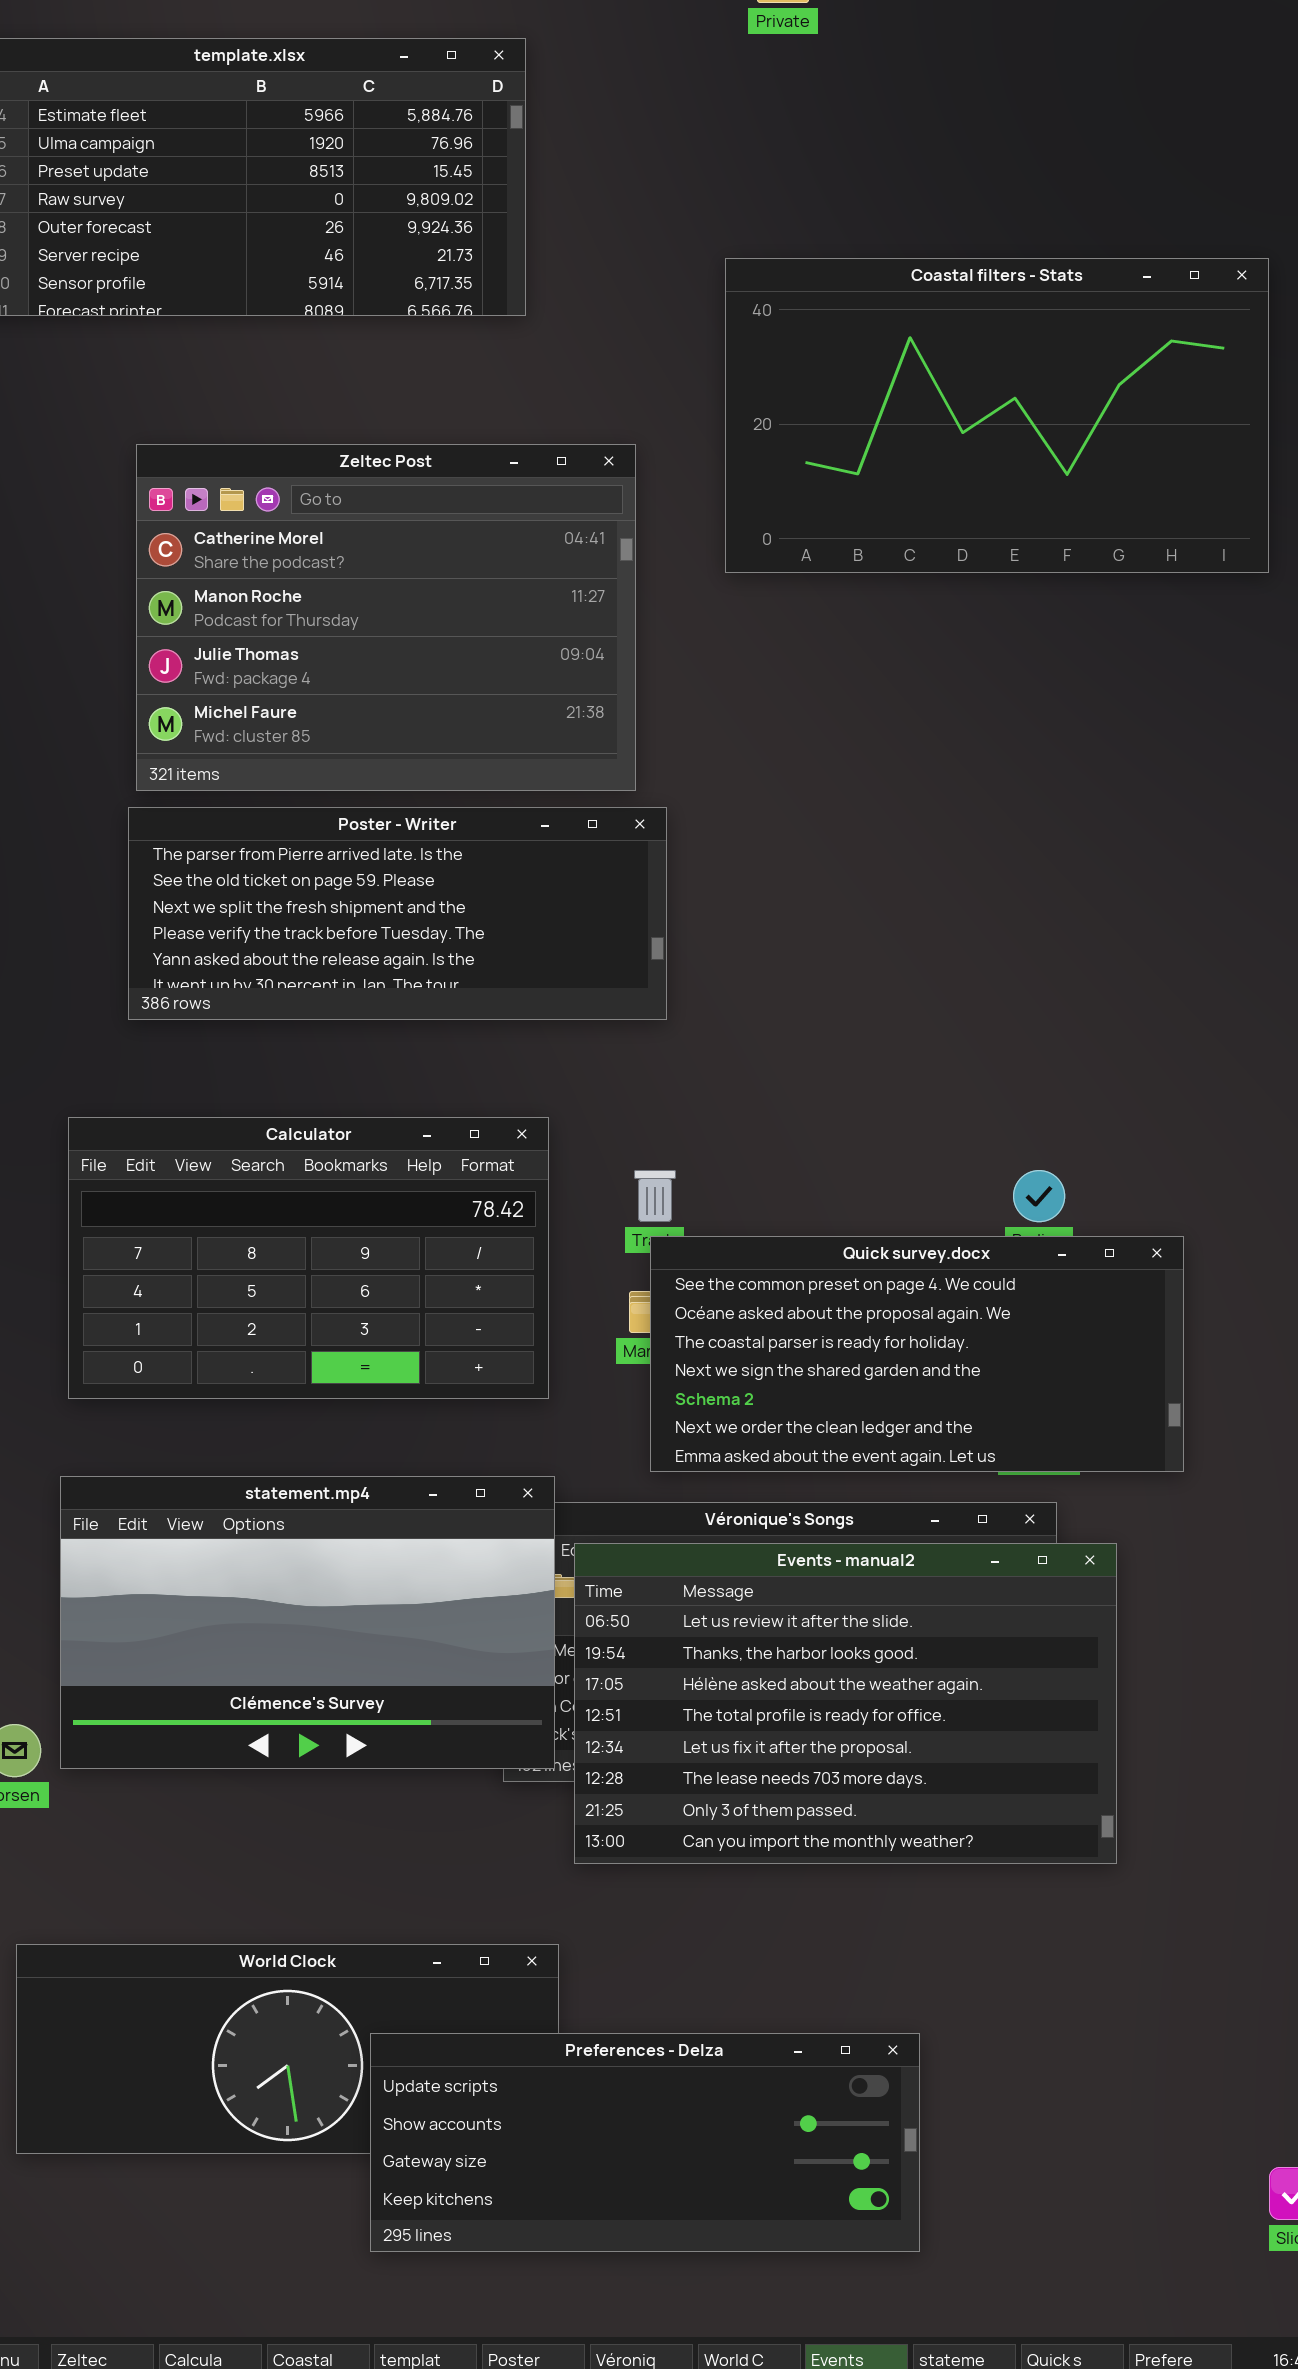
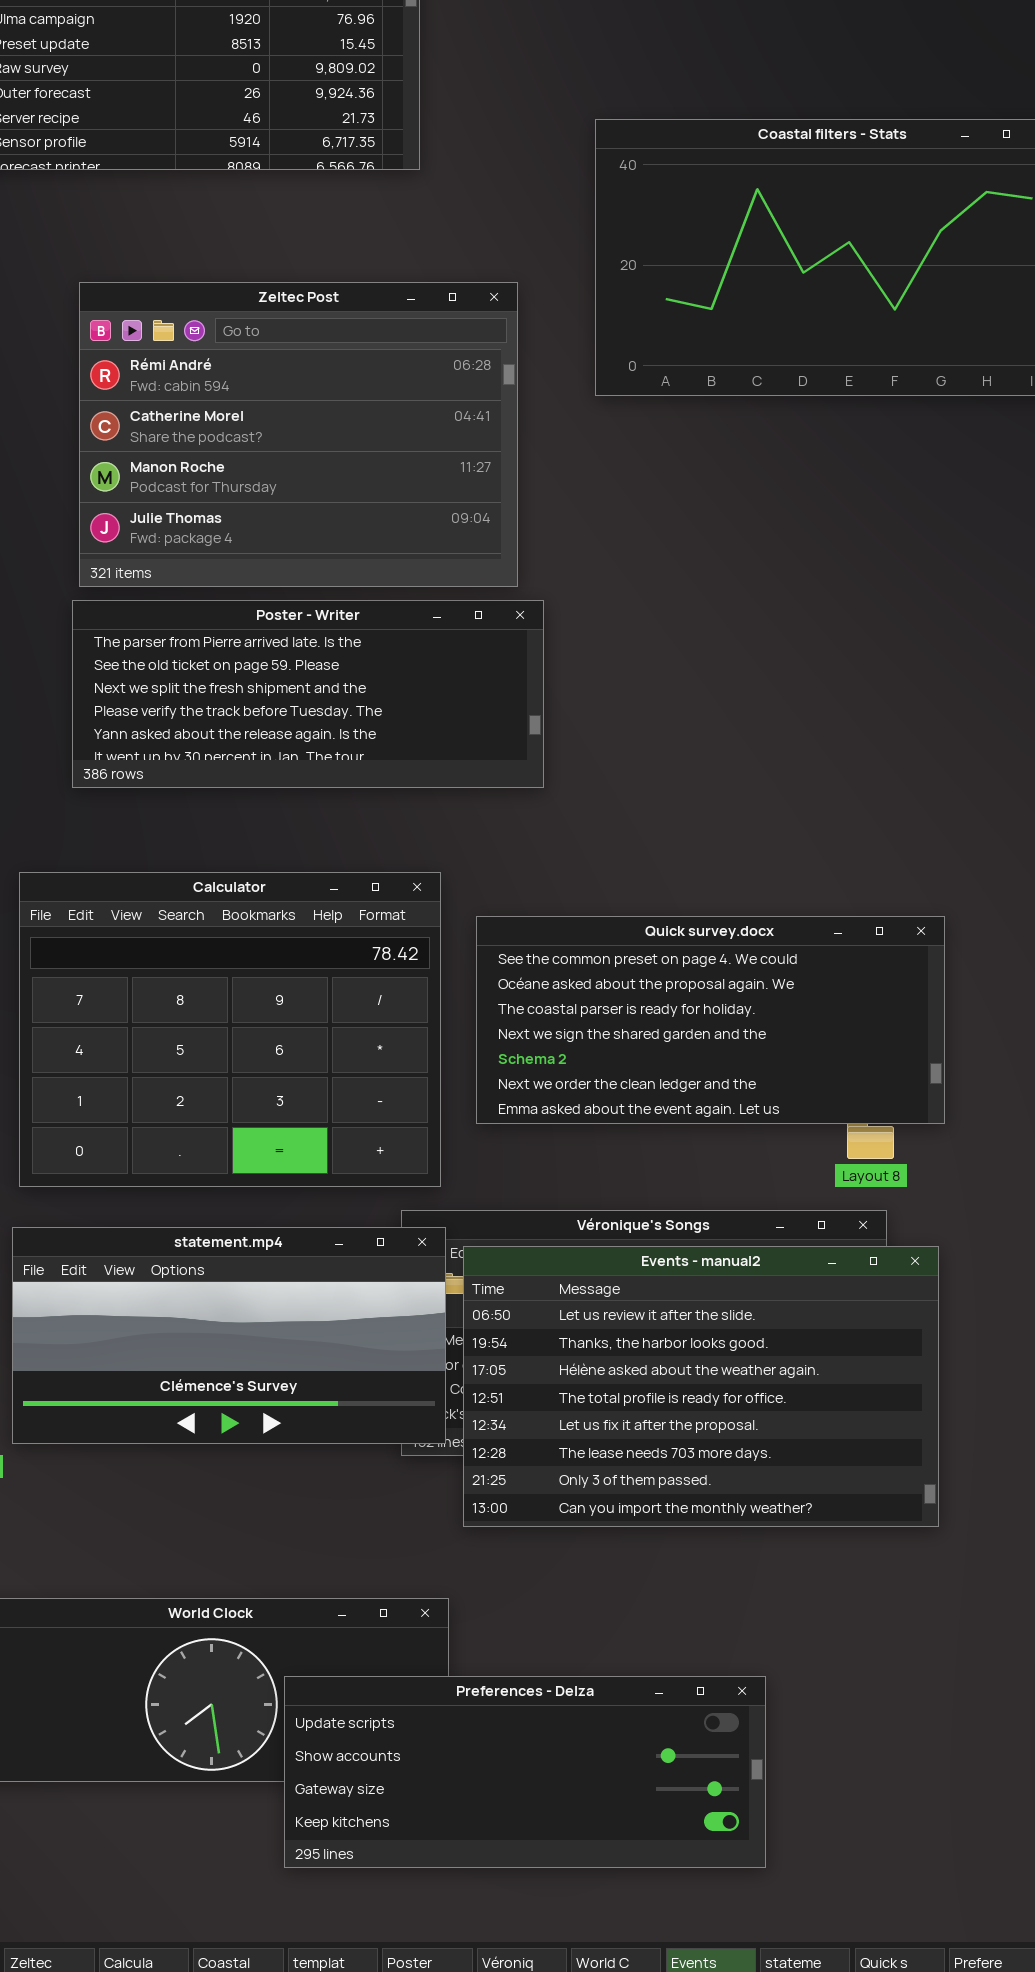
Zeltec Post: [136,444,636,791] -> [79,282,518,587], scrolled up 1 row
Calculator: [68,1117,549,1399] -> [19,872,441,1187], resized
Quick survey.docx: [650,1236,1184,1472] -> [476,916,945,1124], moved
statement.mp4: [60,1476,555,1769] -> [12,1227,446,1444], resized

